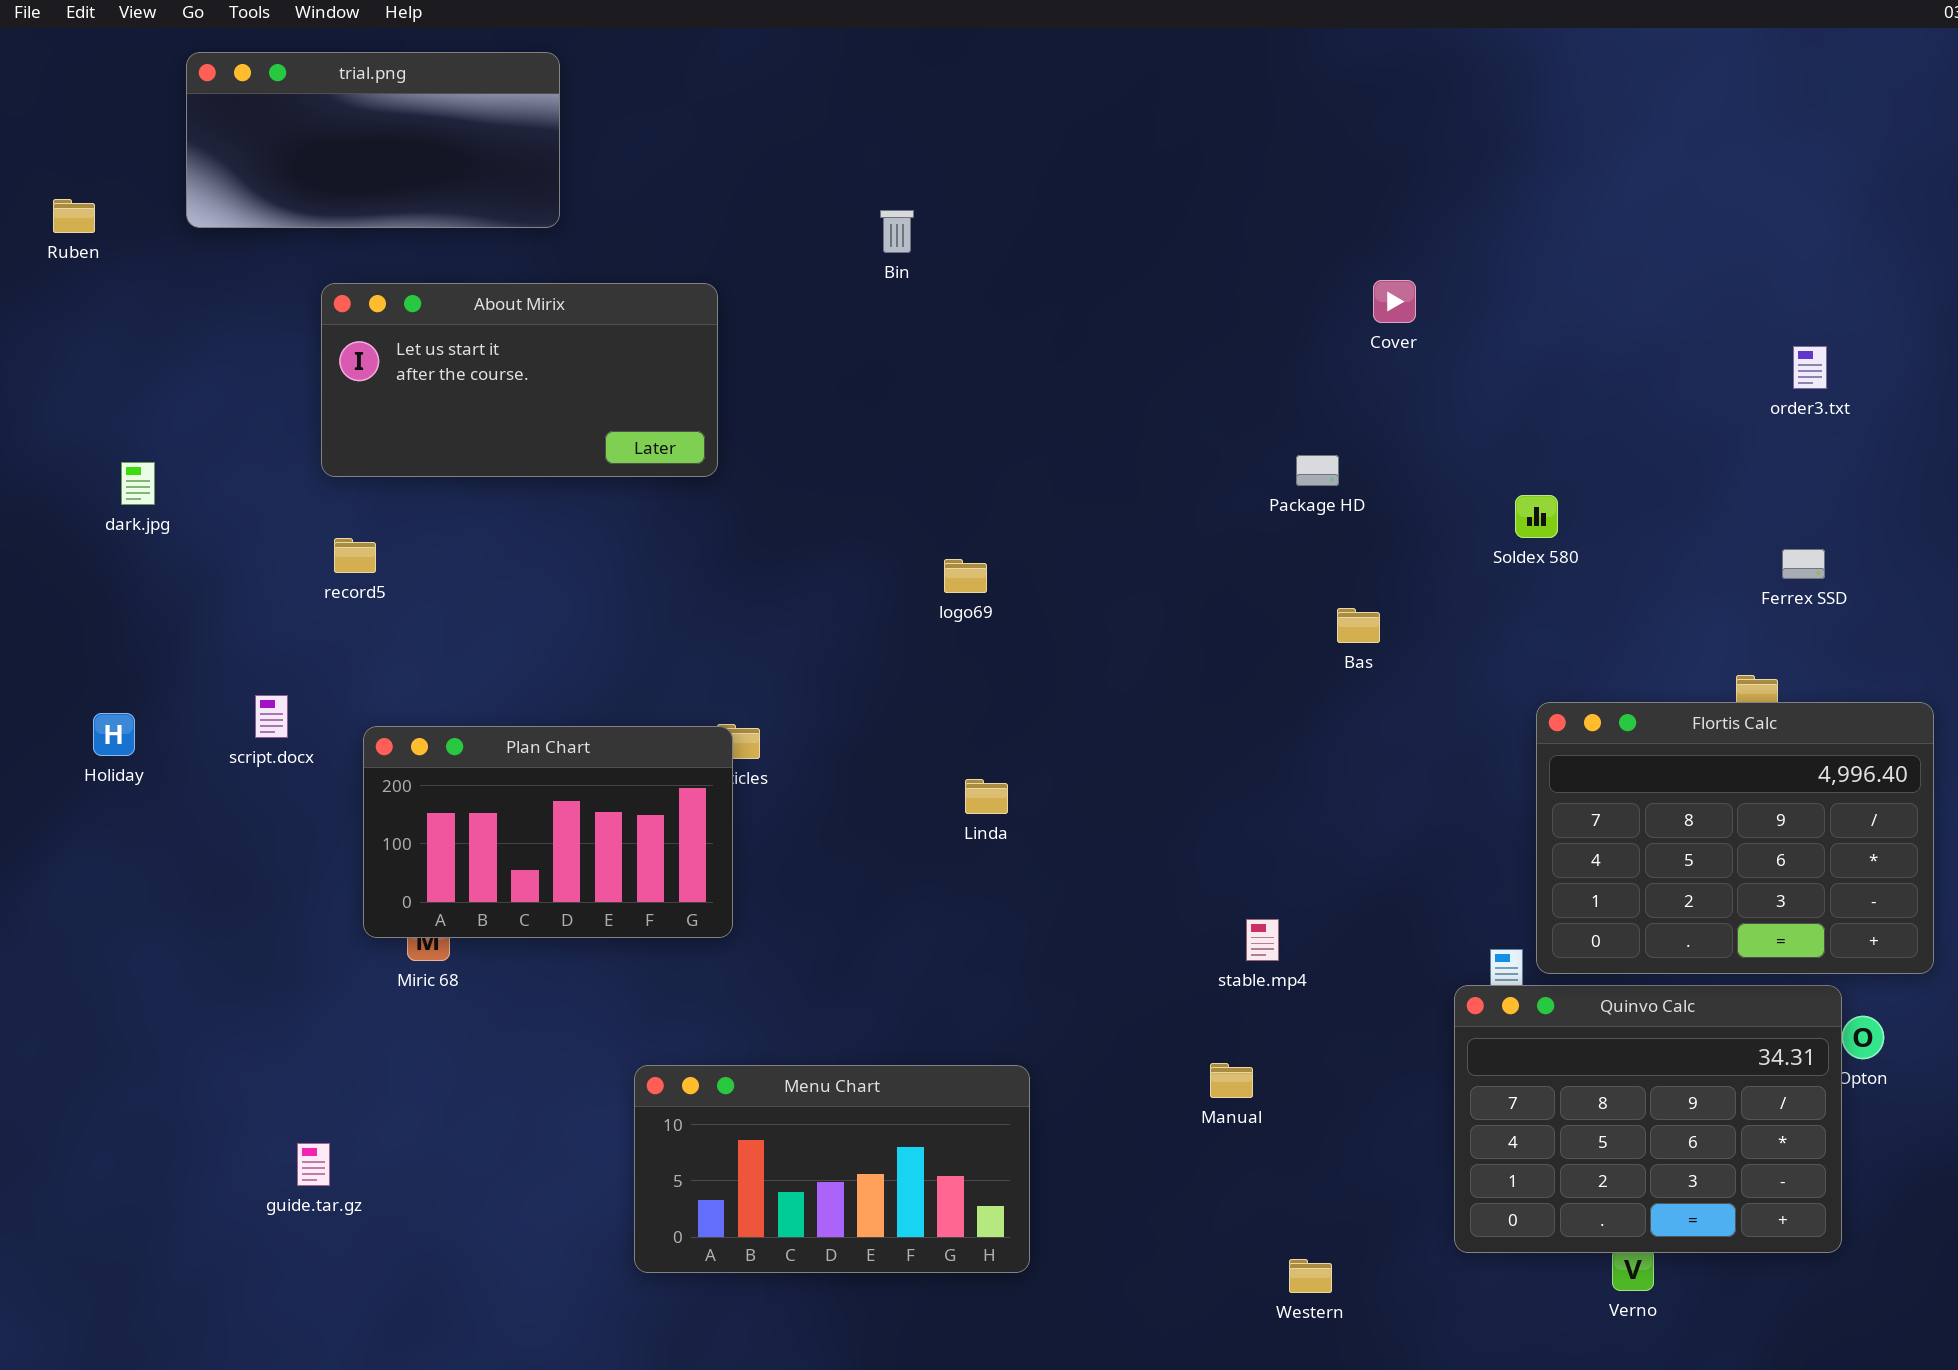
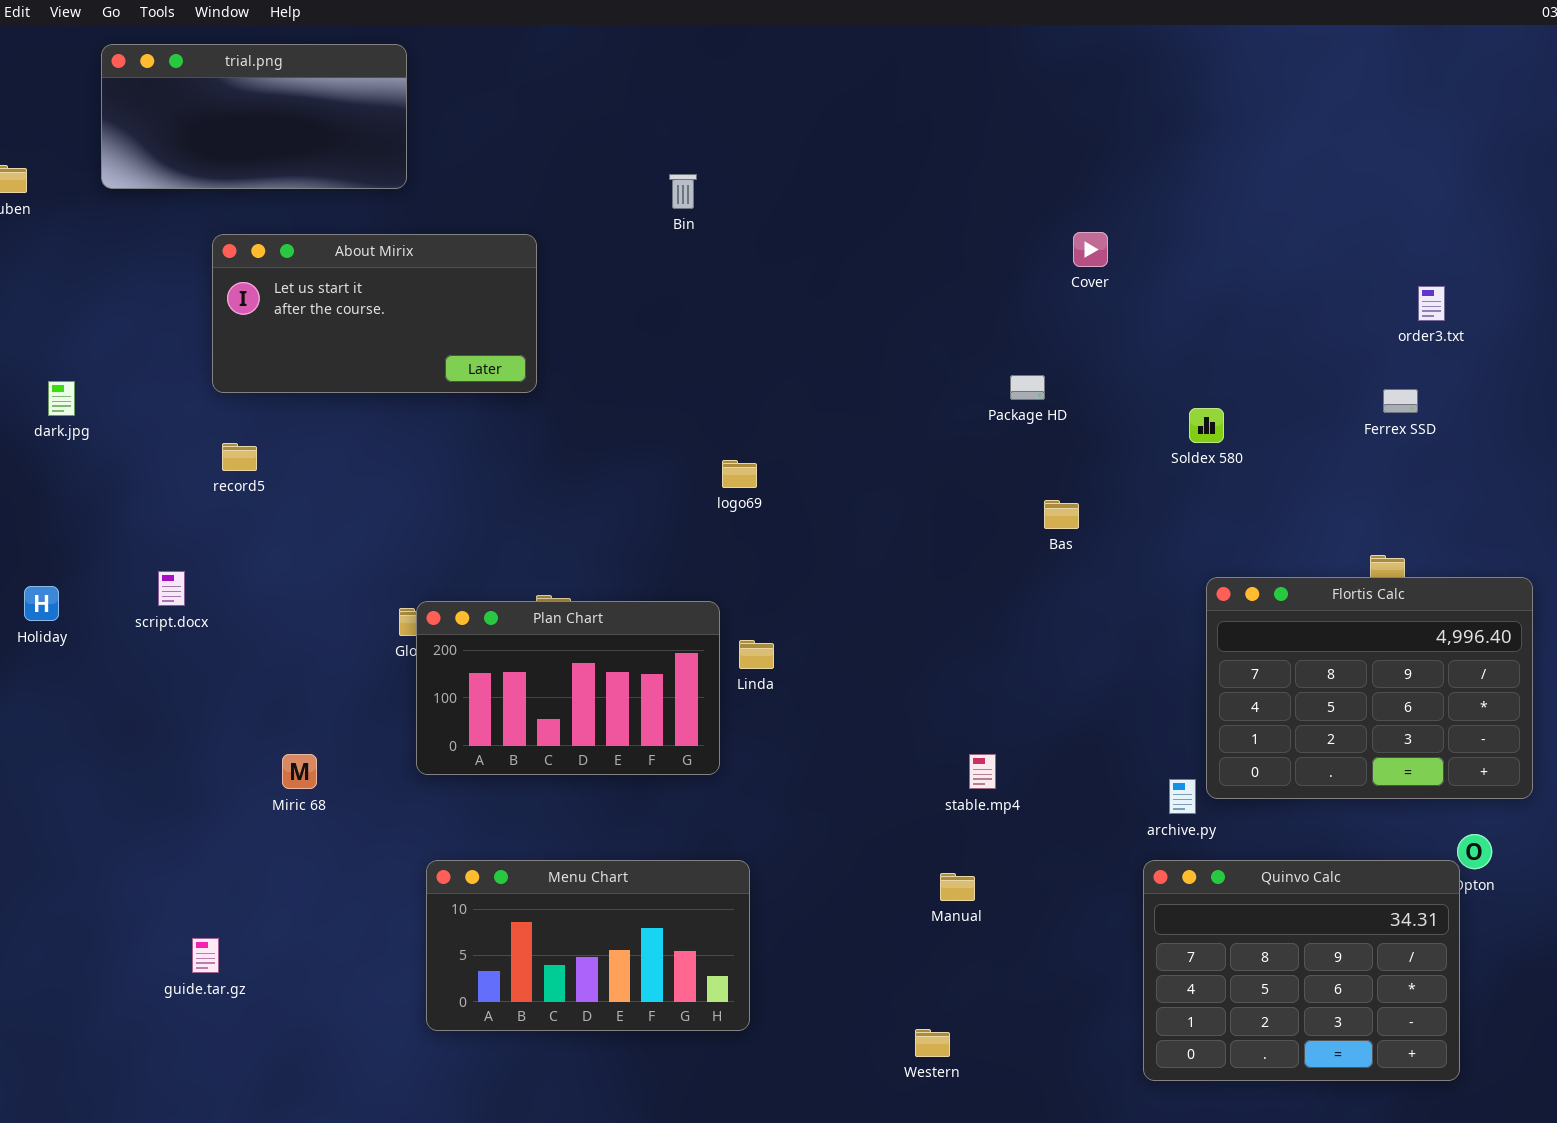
Ferrex SSD: [1782,549,1825,579] -> [1383,389,1418,413], moved
Plan Chart: [363,726,733,938] -> [416,601,720,775], moved
Quinvo Calc: [1454,985,1842,1253] -> [1143,860,1460,1081], moved
Menu Chart: [634,1065,1030,1273] -> [426,860,750,1031], moved
Western: [1289,1259,1332,1293] -> [915,1029,950,1057], moved

